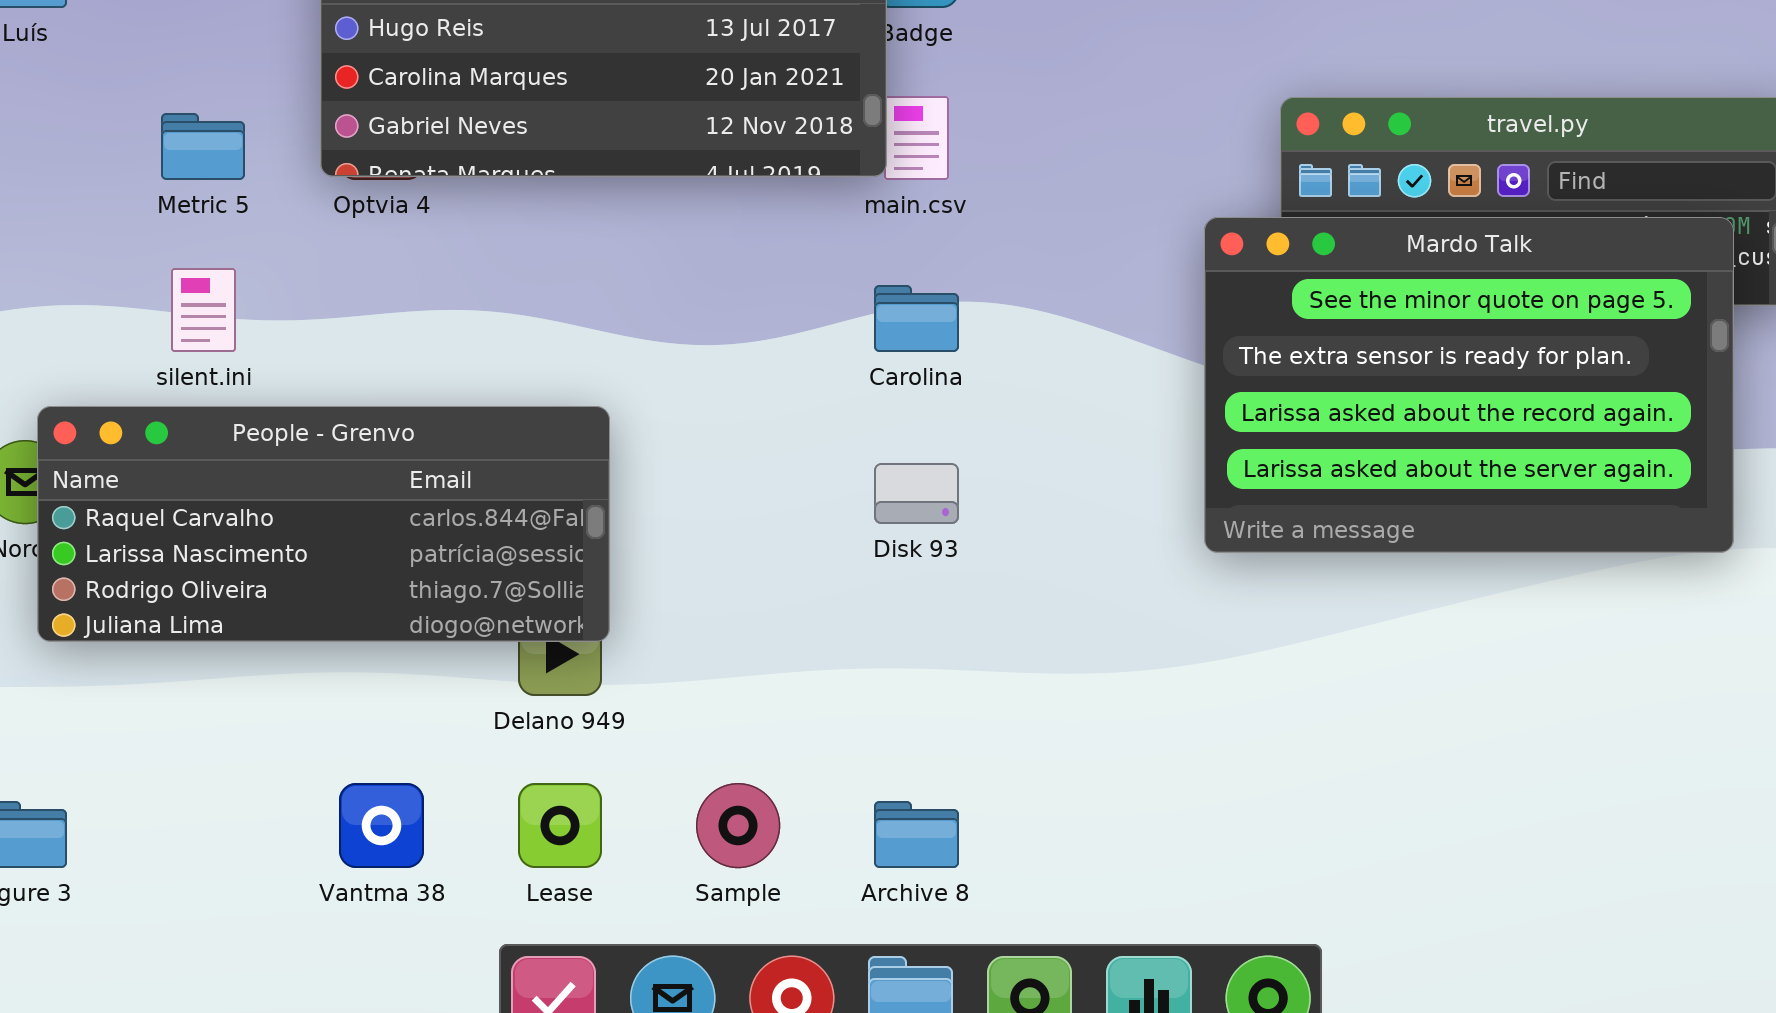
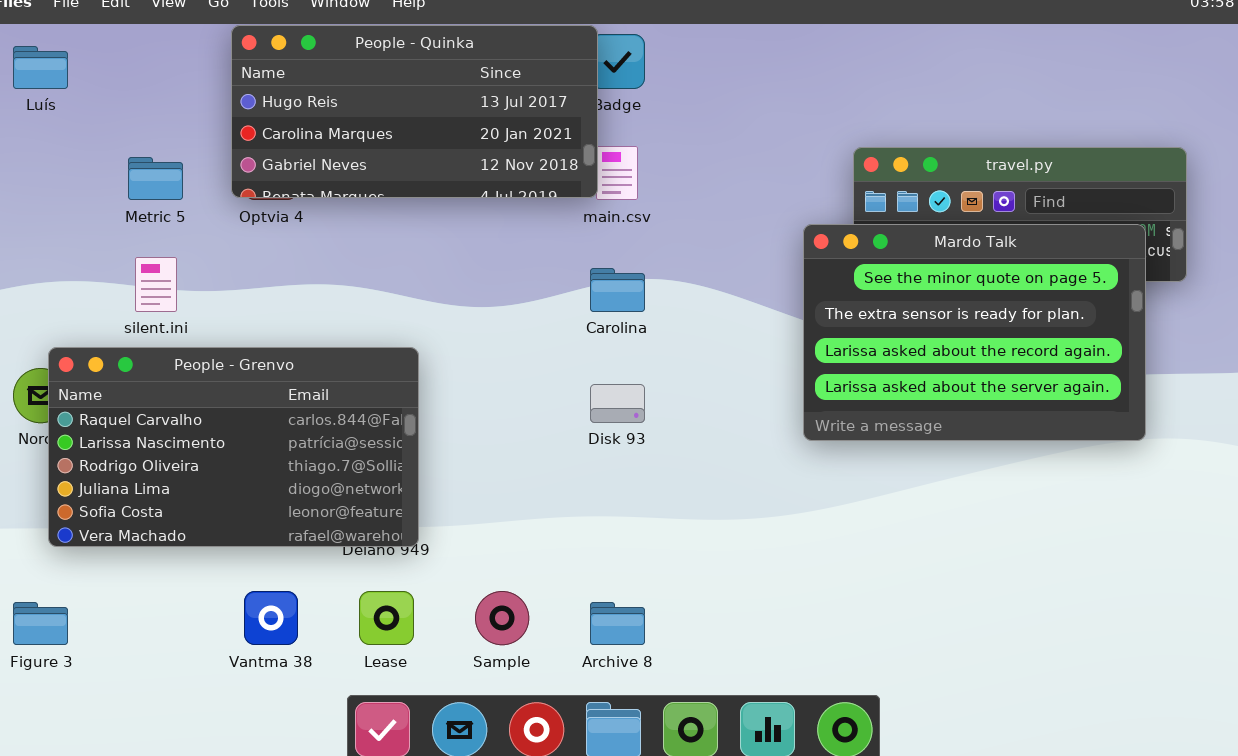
People - Grenvo: [37,406,610,642] -> [48,347,419,547], resized

